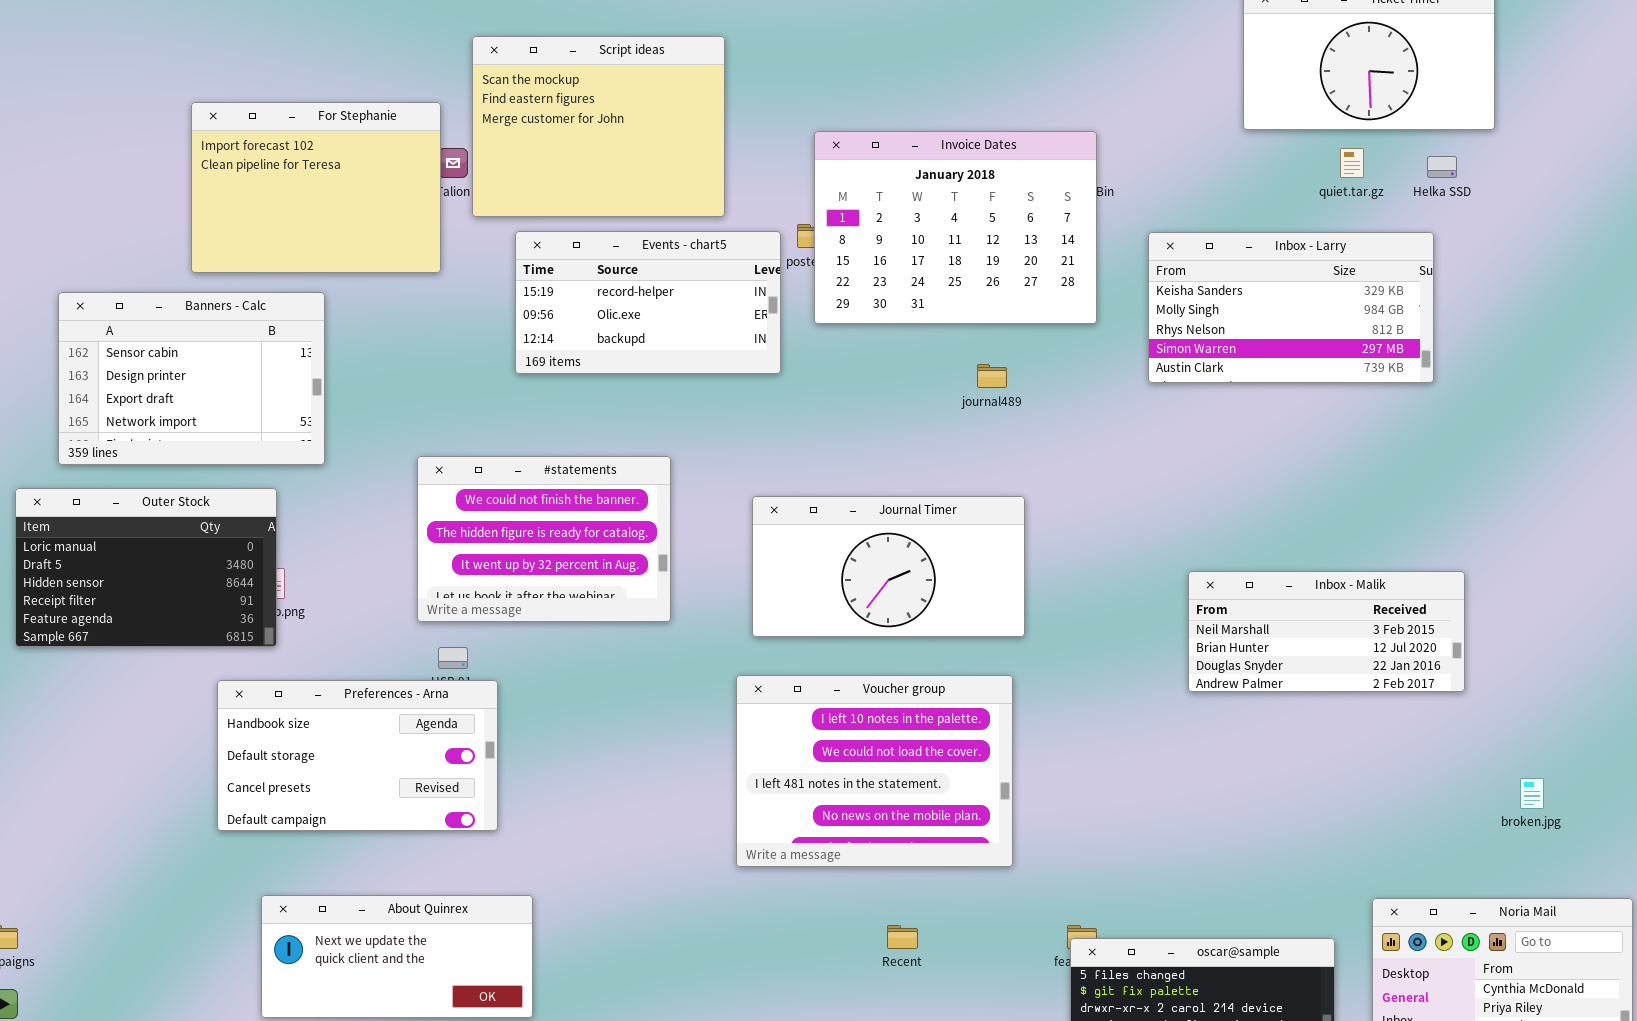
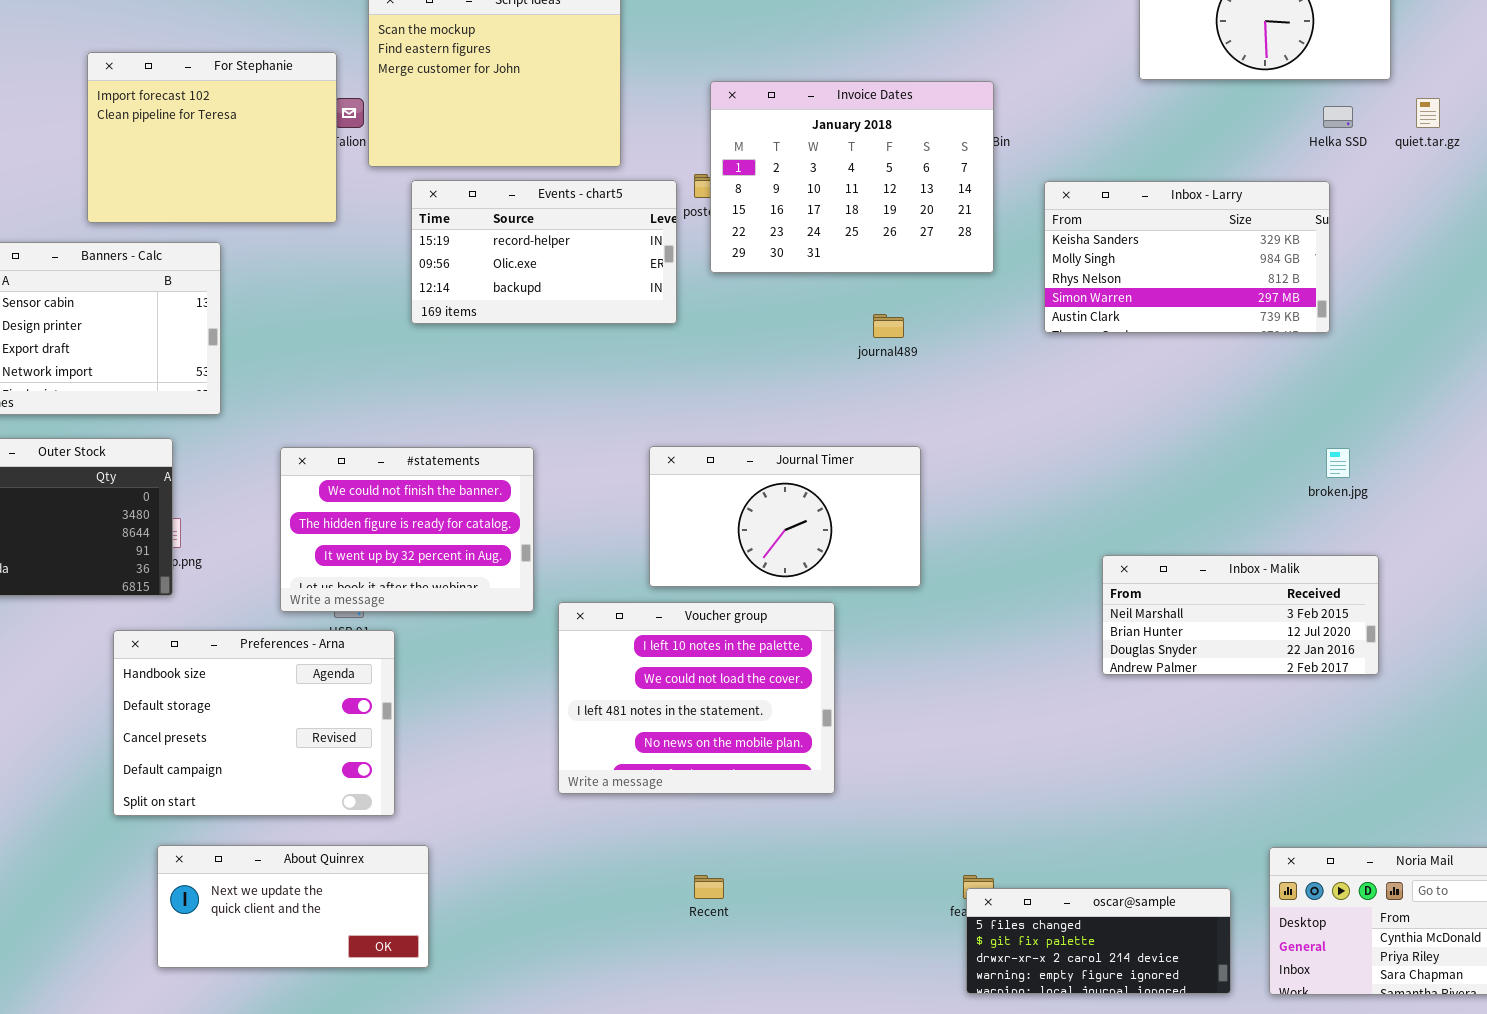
quiet.tar.gz: [1340,148,1364,178] -> [1416,98,1440,128], moved
#statements: [417,456,671,622] -> [280,447,534,612], moved
Inbox - Malik: [1188,571,1465,692] -> [1102,555,1379,675], moved
Voucher group: [736,675,1013,867] -> [558,602,835,794], moved
Preferences - Arna: [217,680,498,831] -> [113,630,395,816], resized
broken.jpg: [1520,778,1544,809] -> [1326,448,1350,478], moved
Recent: [887,925,918,949] -> [694,875,724,899], moved

